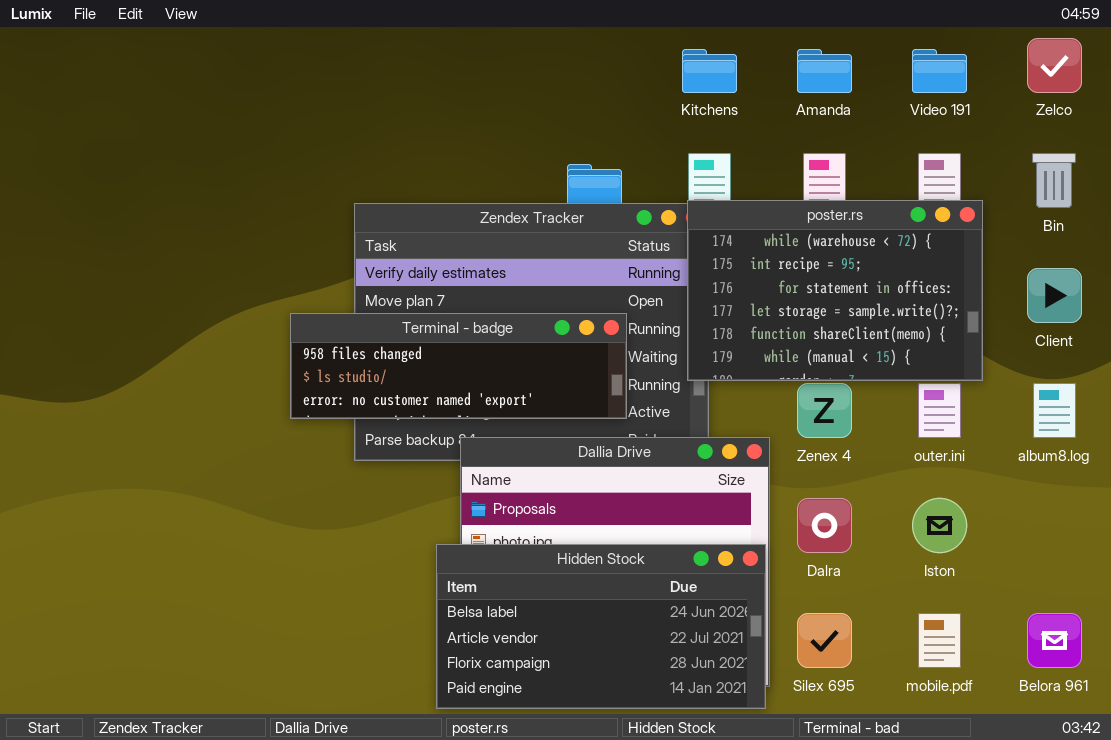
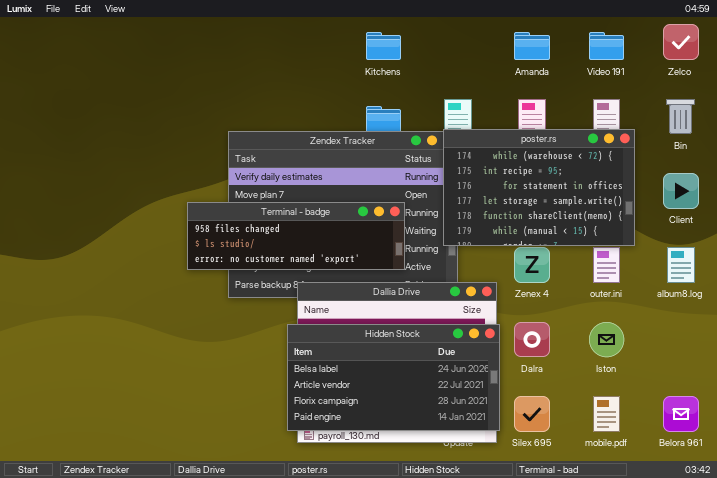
Kitchens: [682,49,737,93] -> [366,32,401,60], moved
Hidden Stock: [436,544,766,709] -> [287,324,500,431], moved

